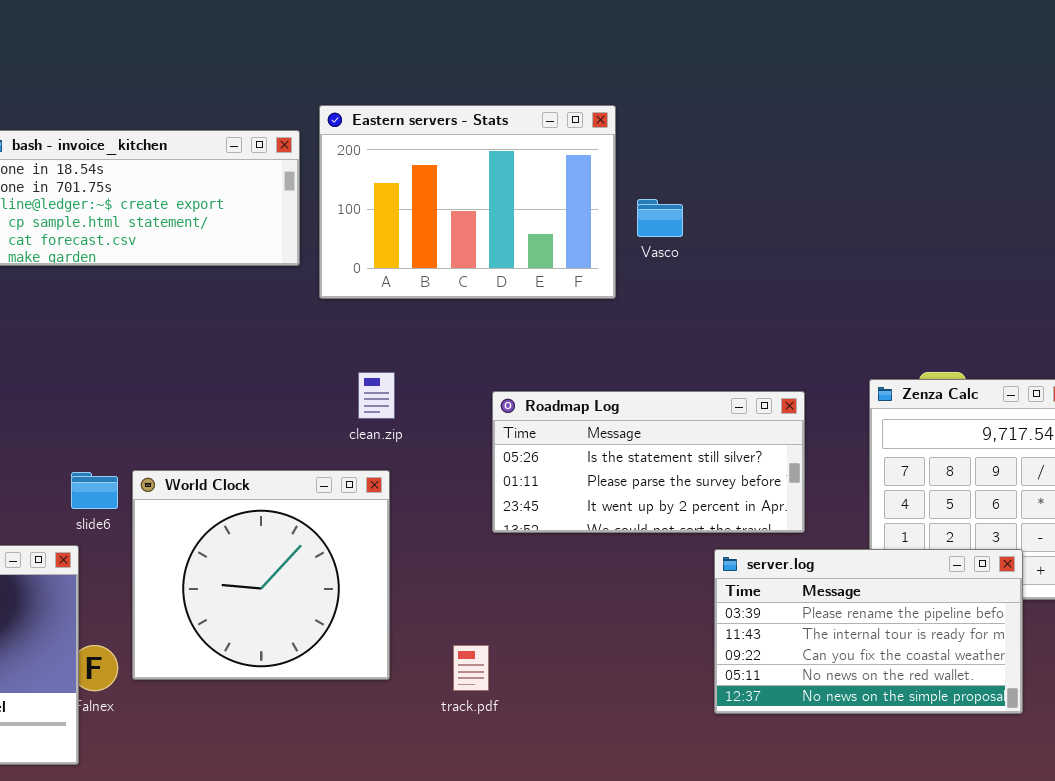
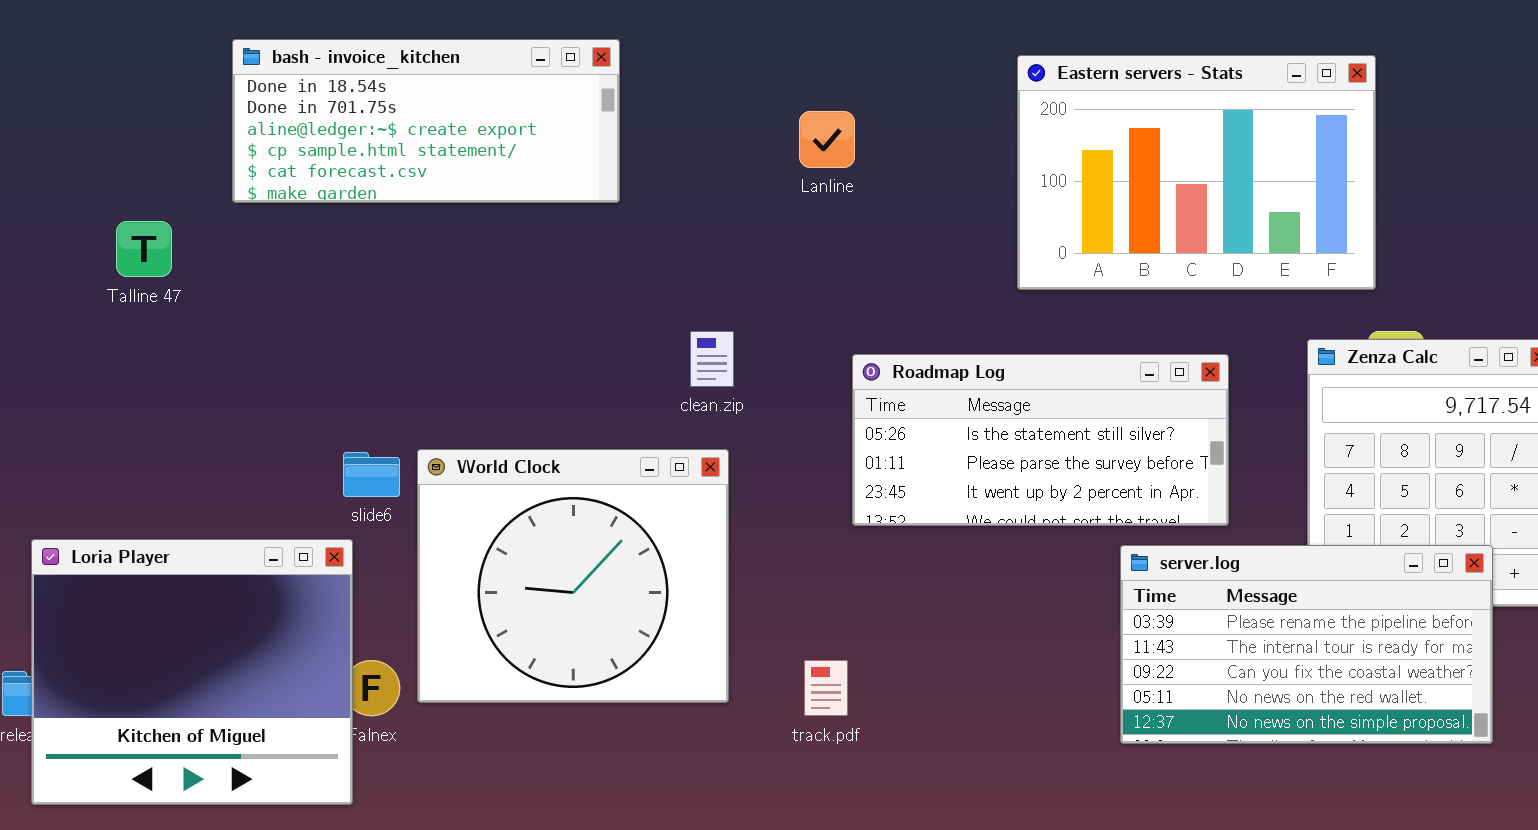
Eastern servers - Stats: [319,105,616,299] -> [1017,55,1376,290], moved

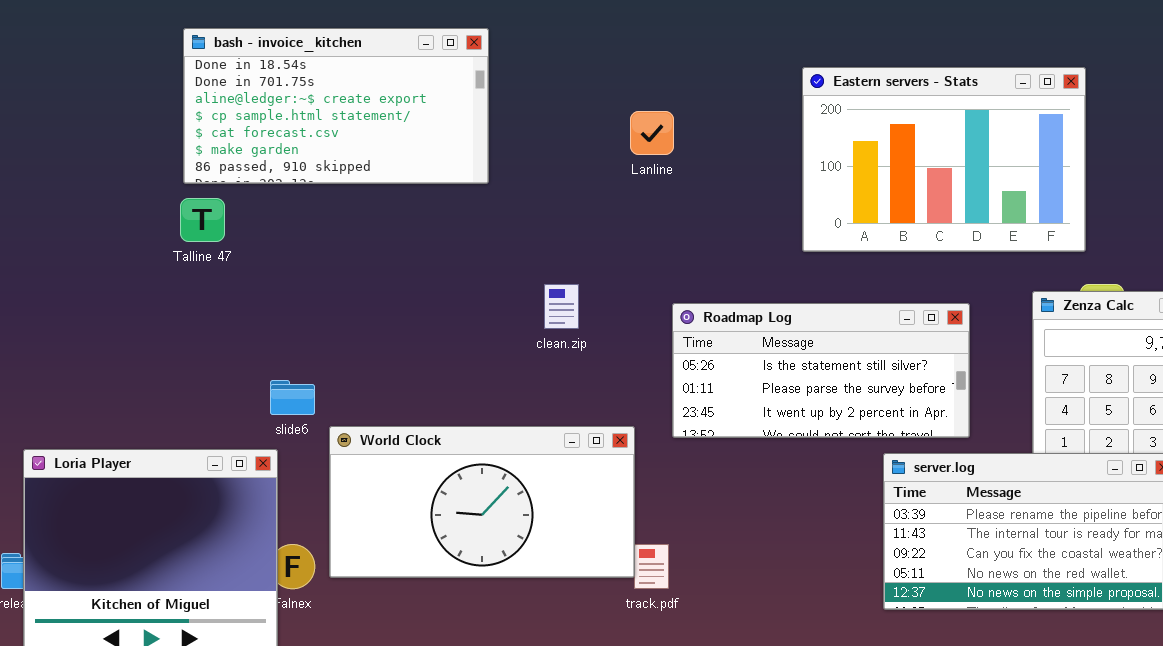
bash - invoice_kitchen: [232,39,620,203] -> [183,28,489,184], resized
Talline 47: [116,221,172,277] -> [180,198,225,242], moved
World Clock: [417,449,729,703] -> [329,426,635,578], resized

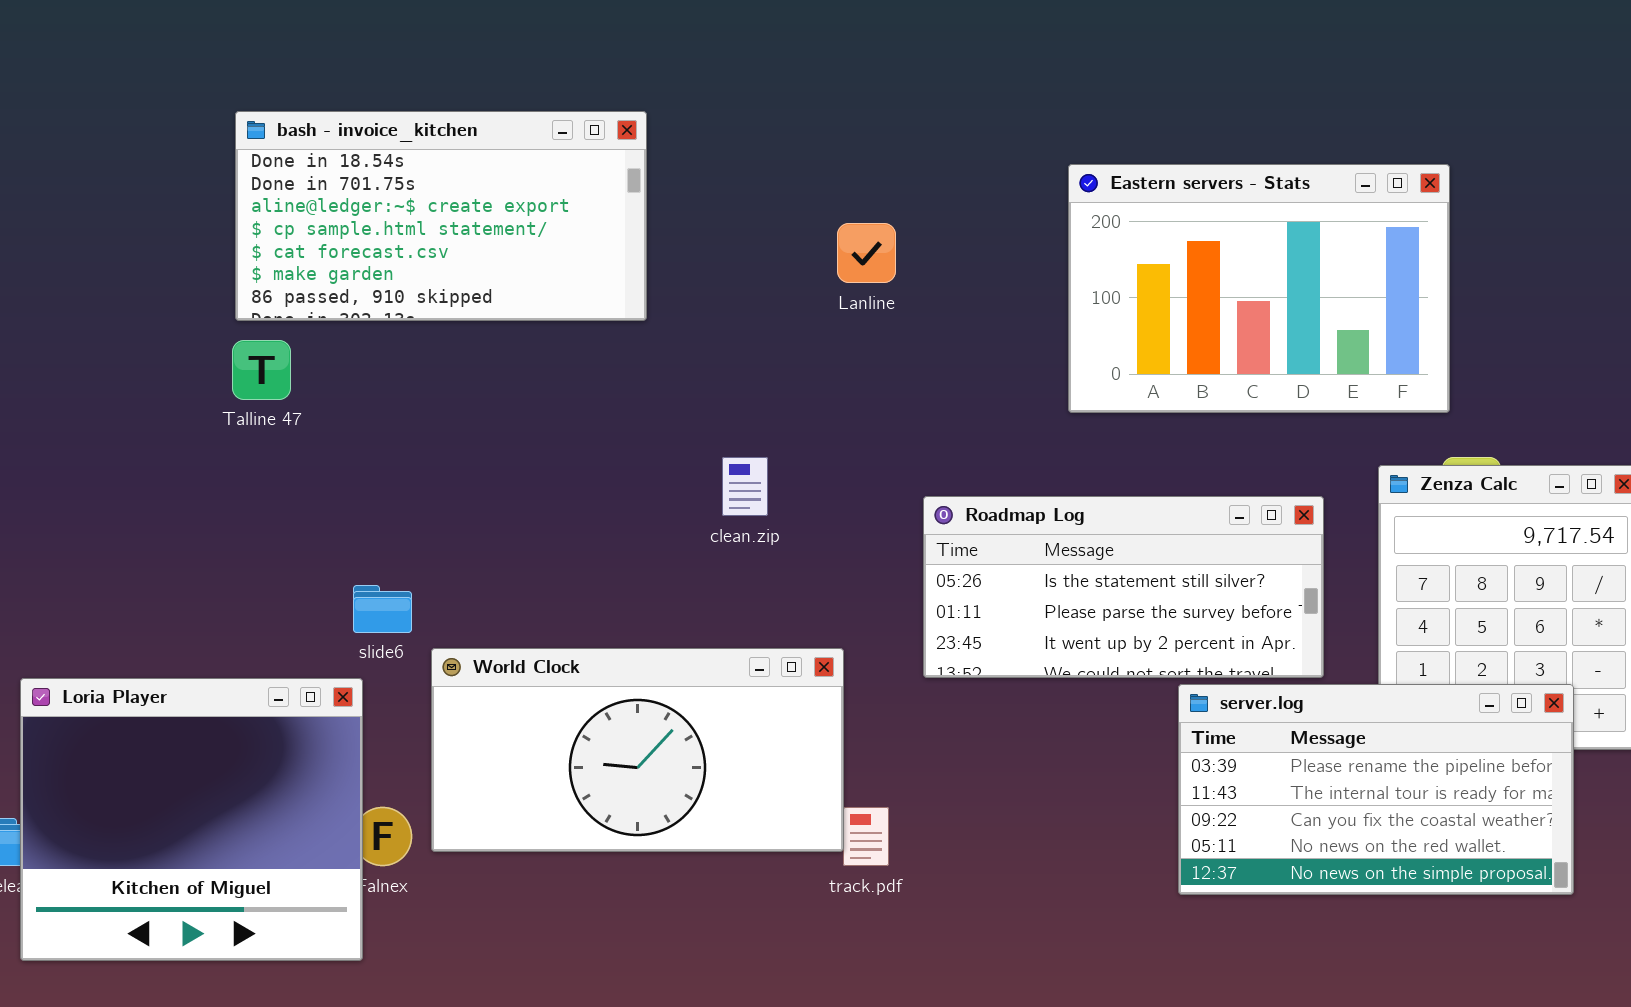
Roadmap Log: [672,303,970,438] -> [923,496,1324,678], moved

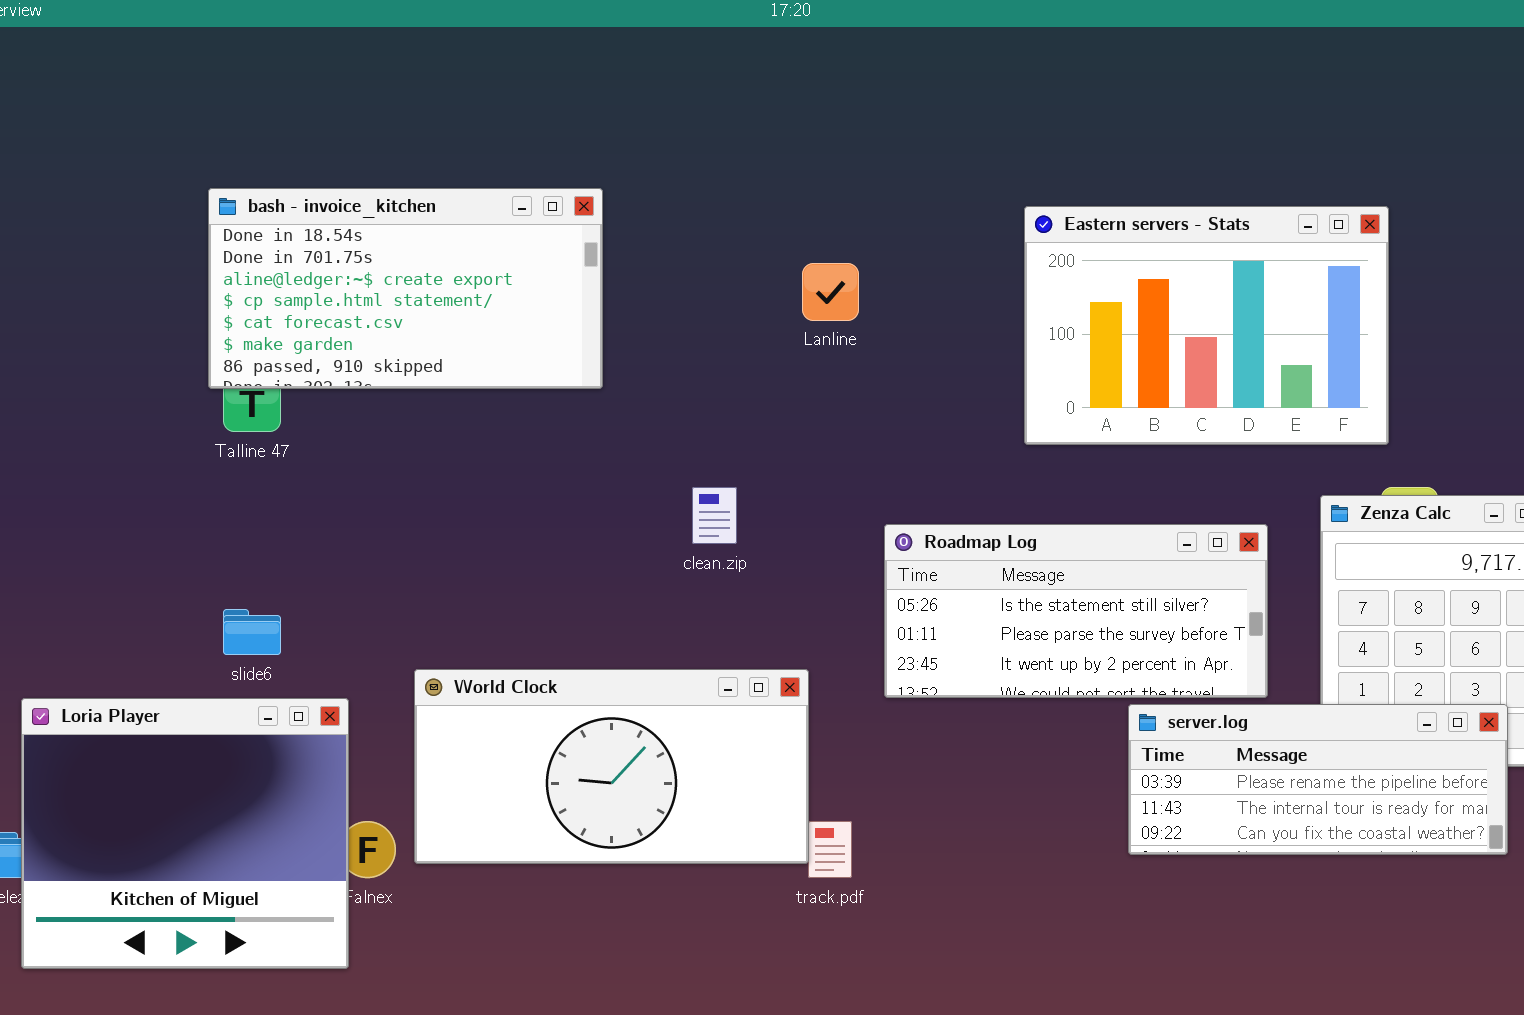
bash - invoice_kitchen: [235,111,647,321] -> [208,188,603,389], moved
slide6: [353,585,412,633] -> [223,609,281,655], moved
server.log: [1178,684,1574,895] -> [1128,704,1508,855], resized

